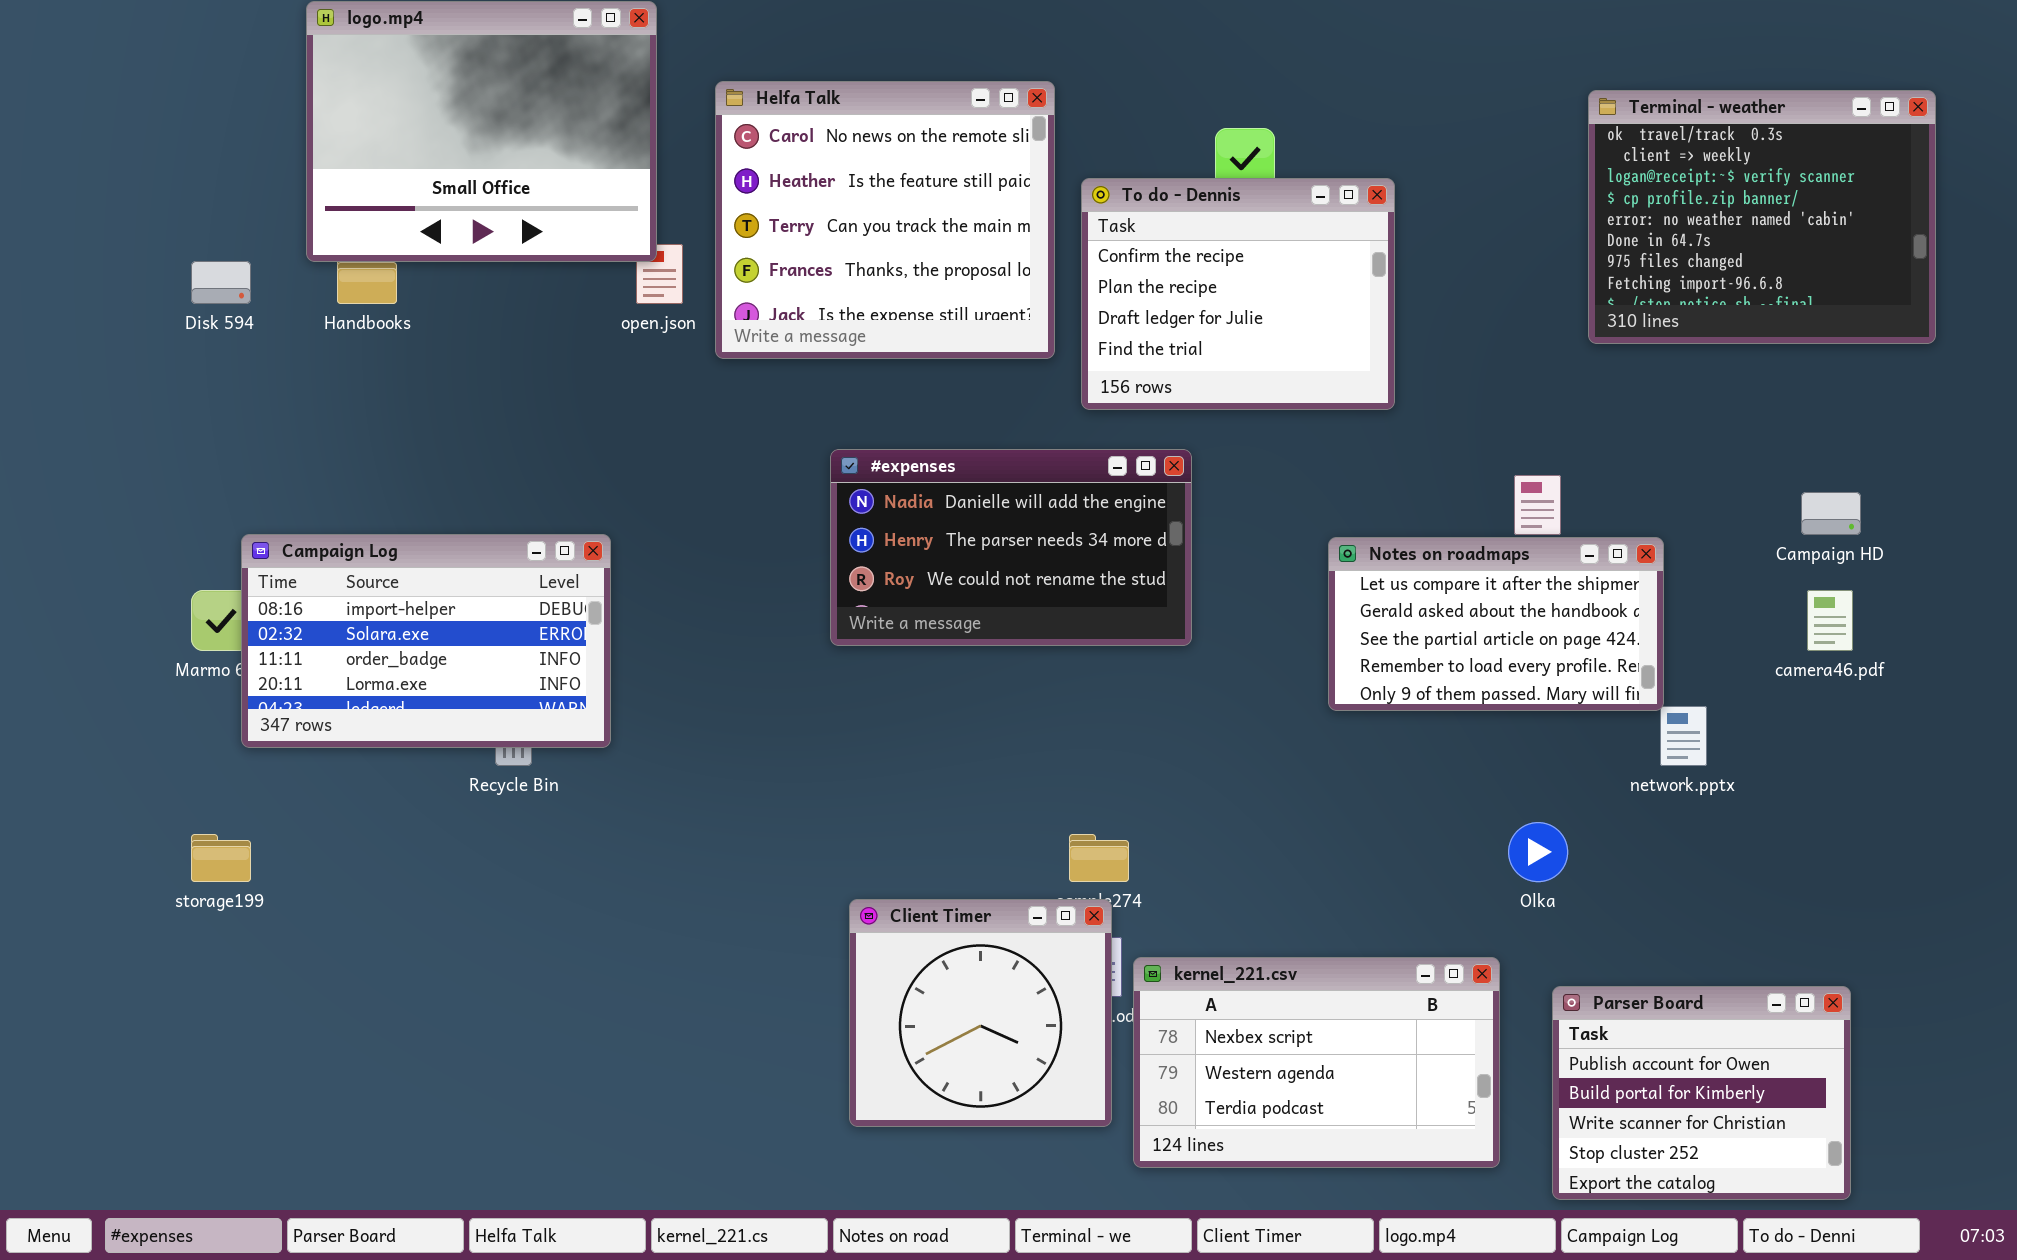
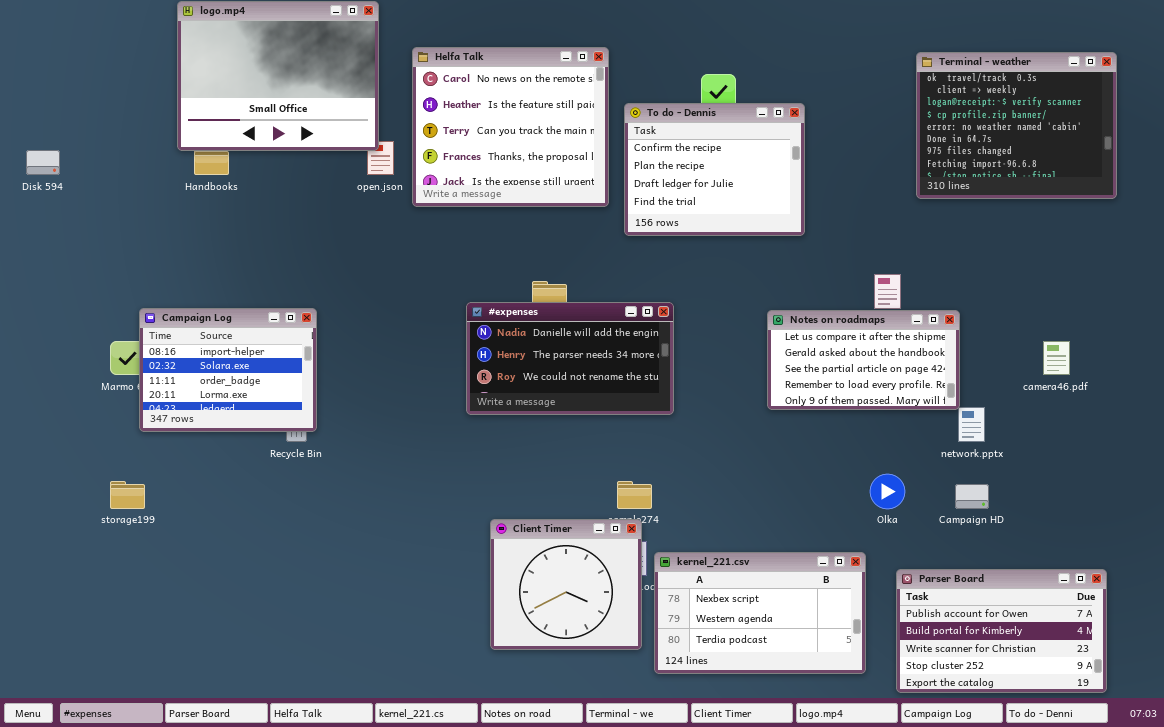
Disk 594: [191,261,251,304] -> [26,150,60,175], moved
#expenses: [830,449,1192,646] -> [466,302,674,415], moved
Campaign HD: [1801,492,1861,535] -> [955,484,989,509], moved
Campaign Log: [241,534,611,748] -> [139,308,317,432], resized
Parser Board: [1552,986,1851,1200] -> [896,569,1107,693], resized

